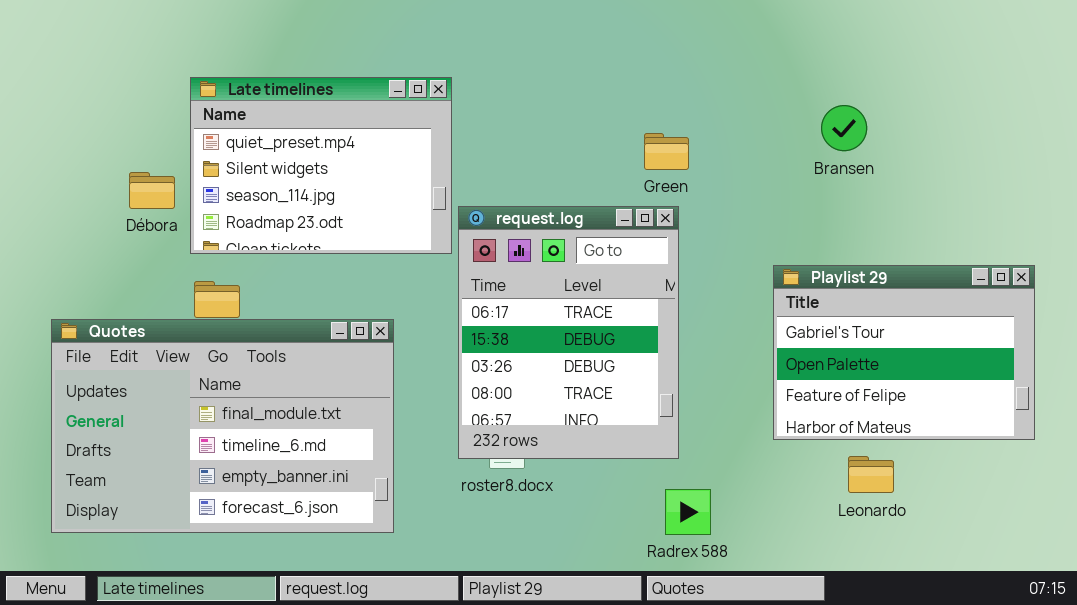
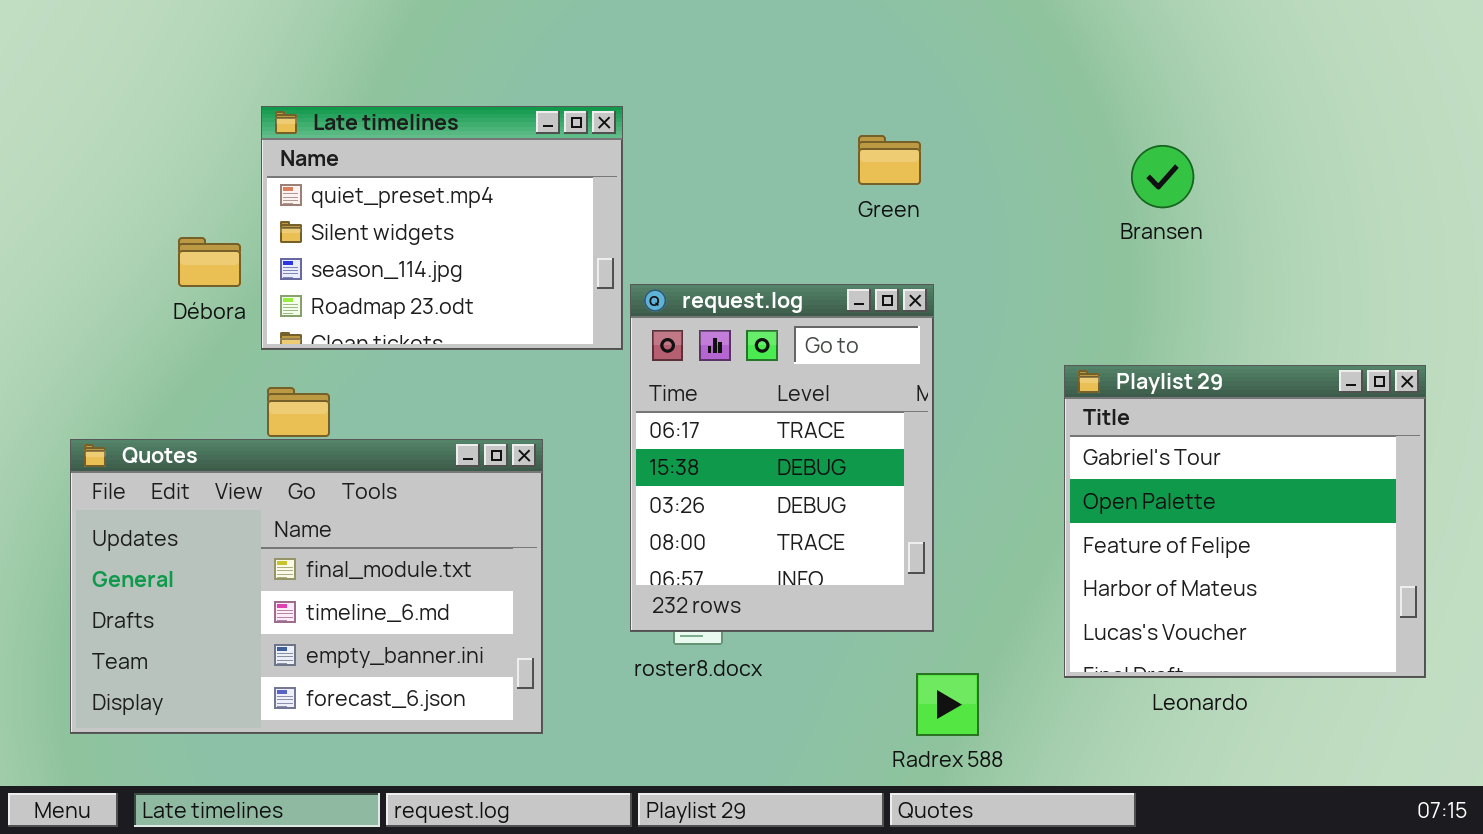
Green: [644,133,689,170] -> [858,135,921,185], moved
Playlist 29: [773,265,1035,440] -> [1064,365,1426,678], resized

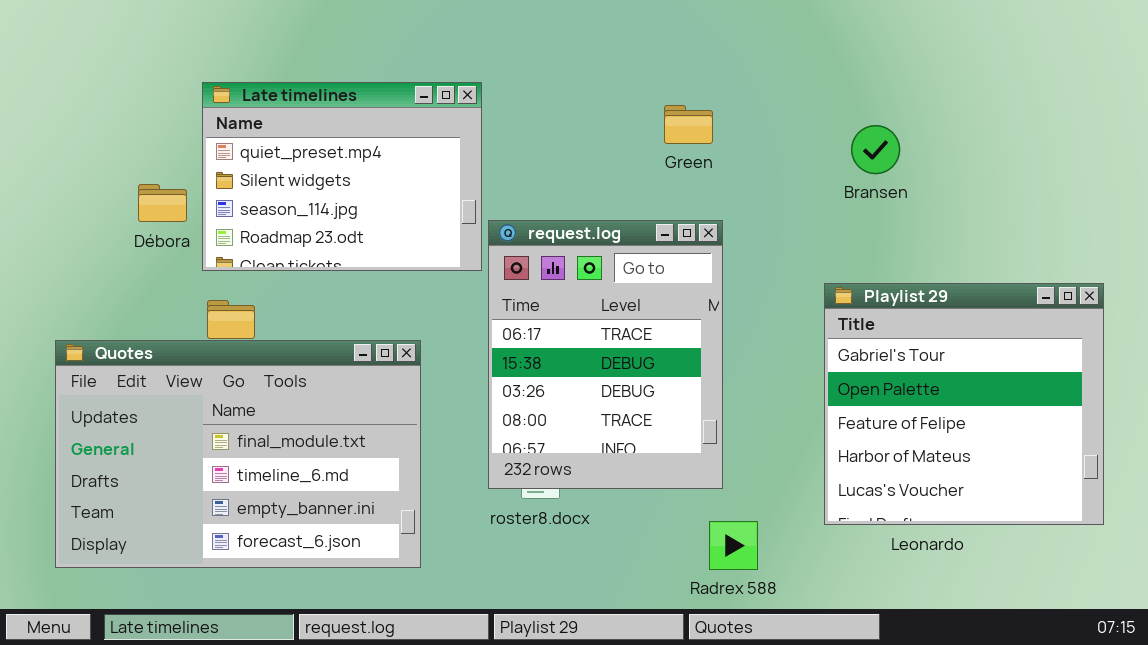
Bransen: [1131,145,1194,208] -> [851,125,900,174], moved

